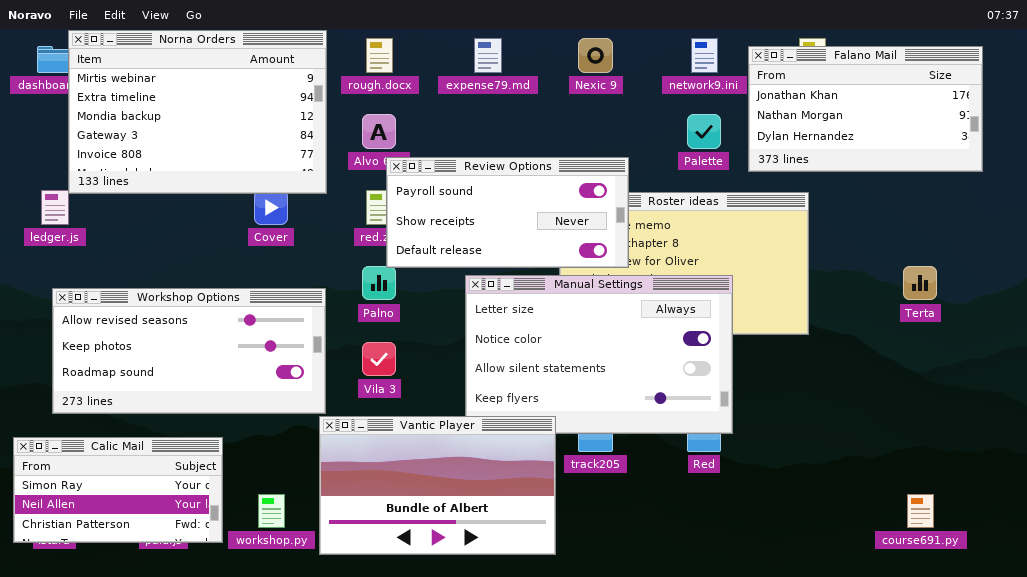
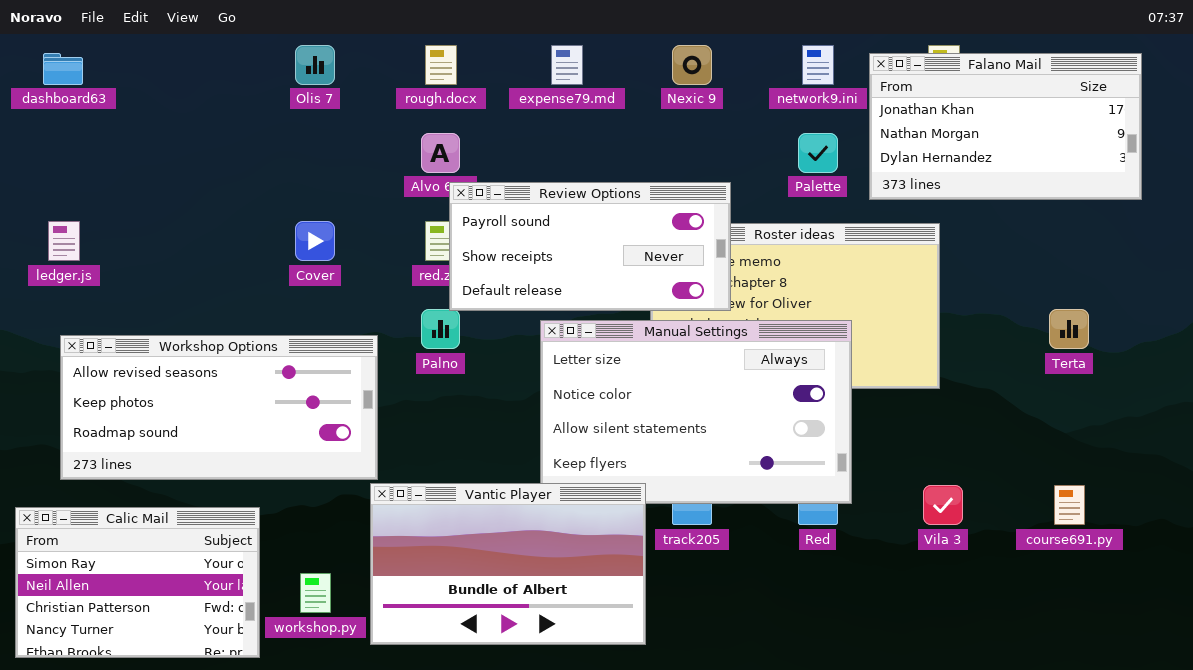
Norna Orders: [68,30,327,194] -> none, closed
Vila 3: [362,342,396,376] -> [923,485,963,525], moved
Calic Mail: [13,437,223,543] -> [15,507,260,658], resized
course691.py: [907,494,934,528] -> [1054,485,1085,525], moved

